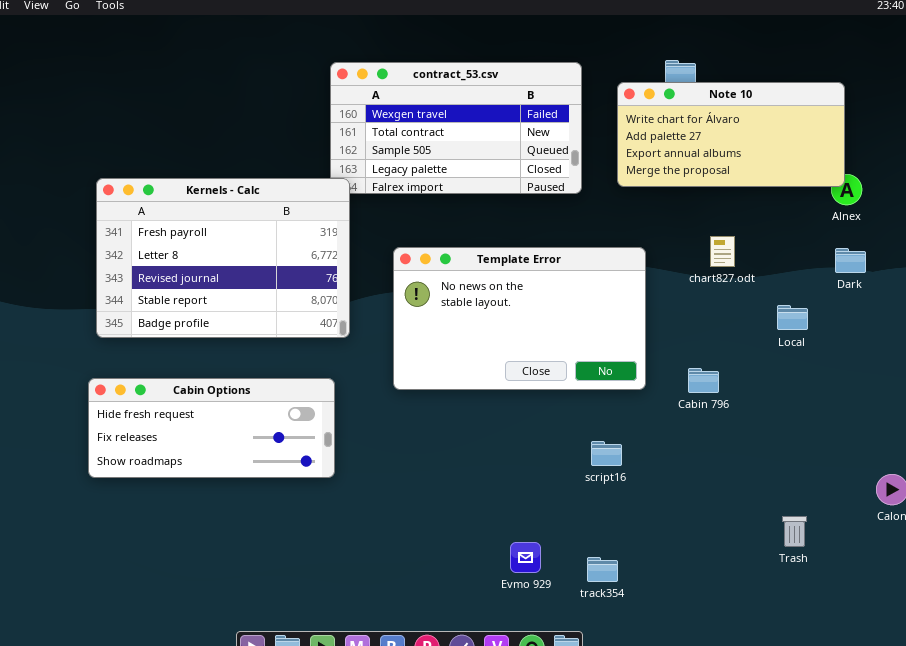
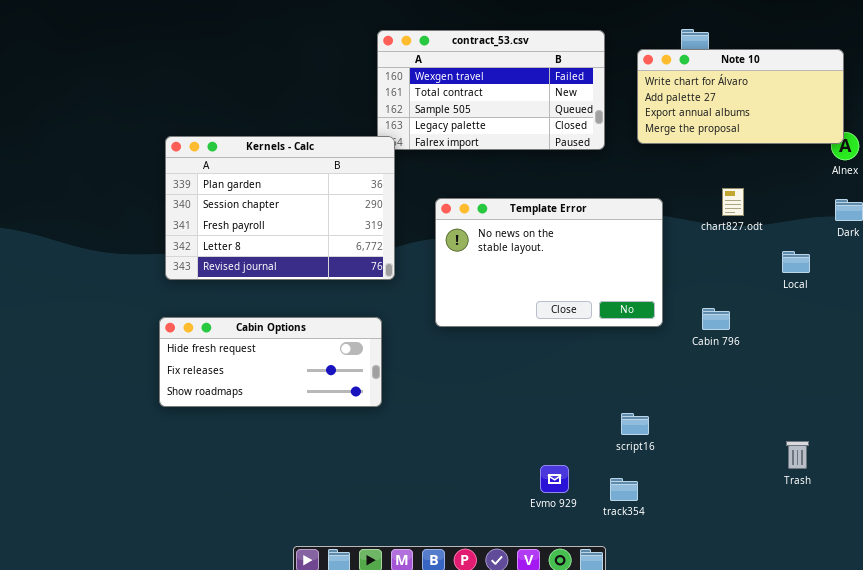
Kernels - Calc: [96,178,350,338] -> [165,136,395,280], scrolled up 2 rows
script16: [591,441,622,466] -> [621,413,649,435], moved

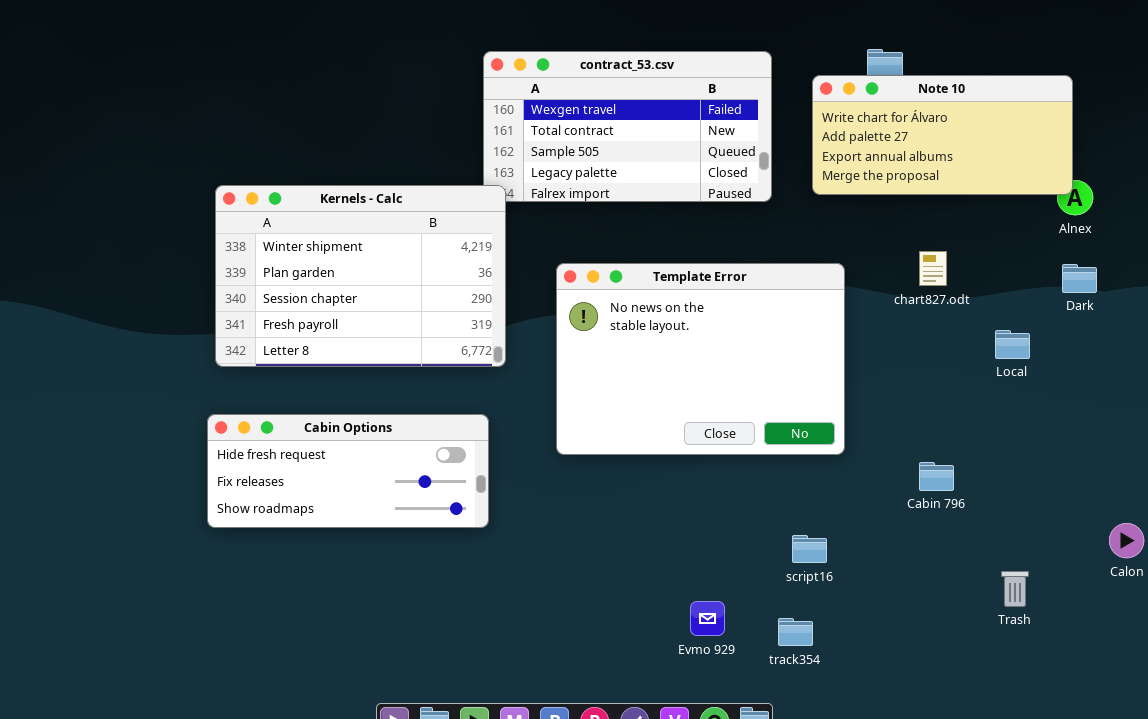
Kernels - Calc: [165,136,395,280] -> [215,185,506,367], scrolled up 1 row
Template Error: [435,198,663,327] -> [556,263,845,455], resized
Cabin 796: [702,308,730,330] -> [919,462,954,491], moved

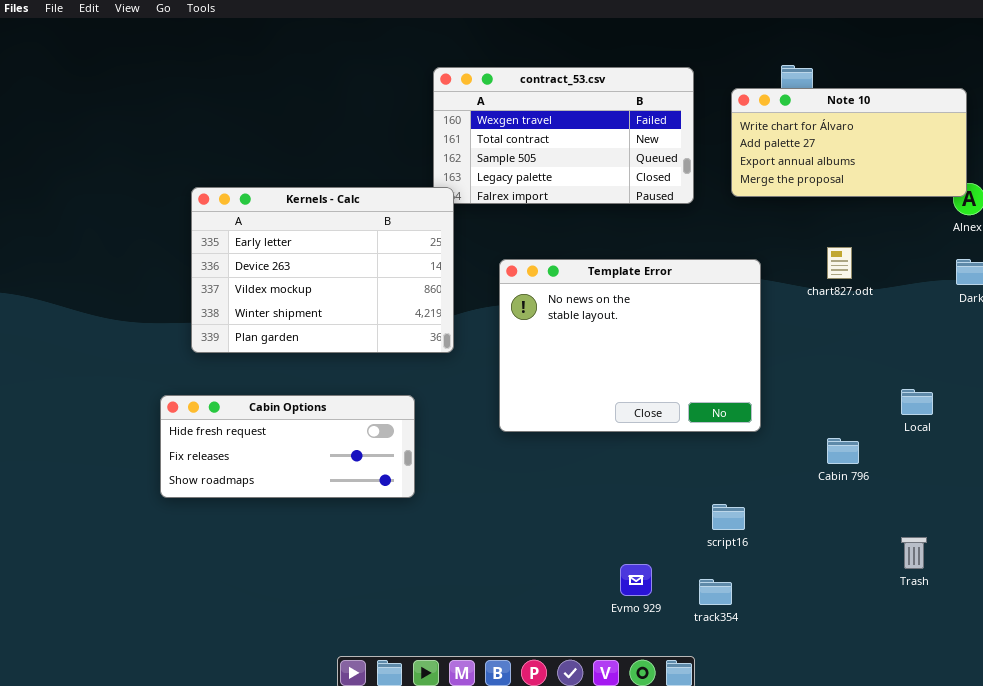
Kernels - Calc: [215,185,506,367] -> [191,187,454,353], scrolled up 3 rows
Local: [995,330,1030,359] -> [901,389,933,415], moved
Cabin Options: [207,414,489,528] -> [160,395,415,498], moved

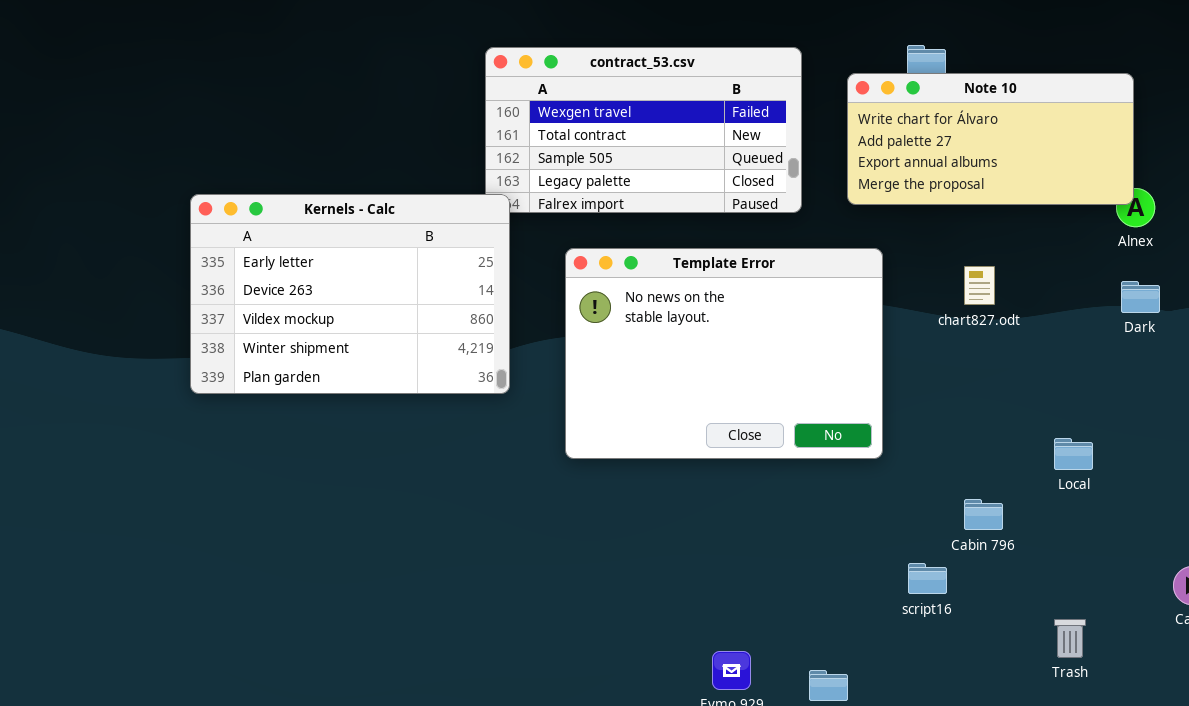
Template Error: [499,259,761,432] -> [565,248,883,459], moved
Cabin Options: [160,395,415,498] -> none, closed
script16: [712,504,745,530] -> [908,563,947,594], moved

